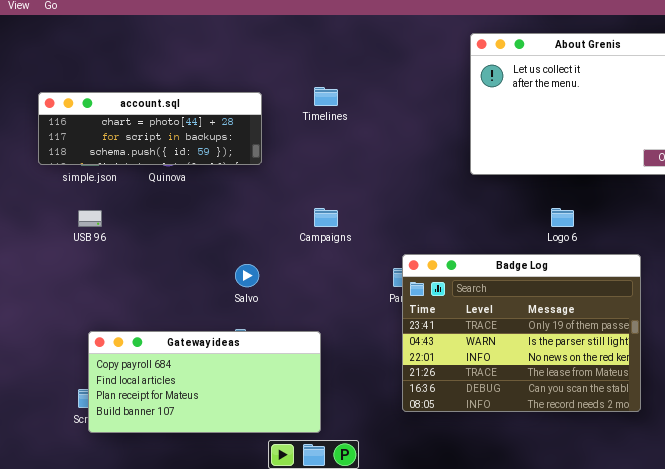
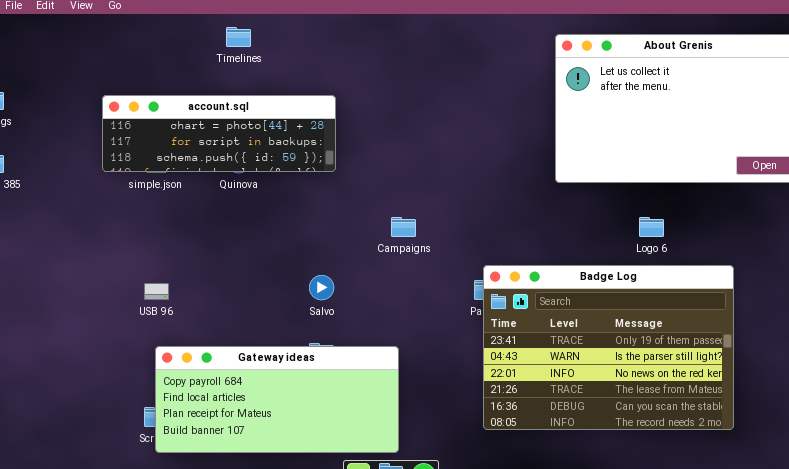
Timelines: [314,87,338,106] -> [226,27,251,47], moved
USB 96: [78,210,102,227] -> [144,283,169,300], moved

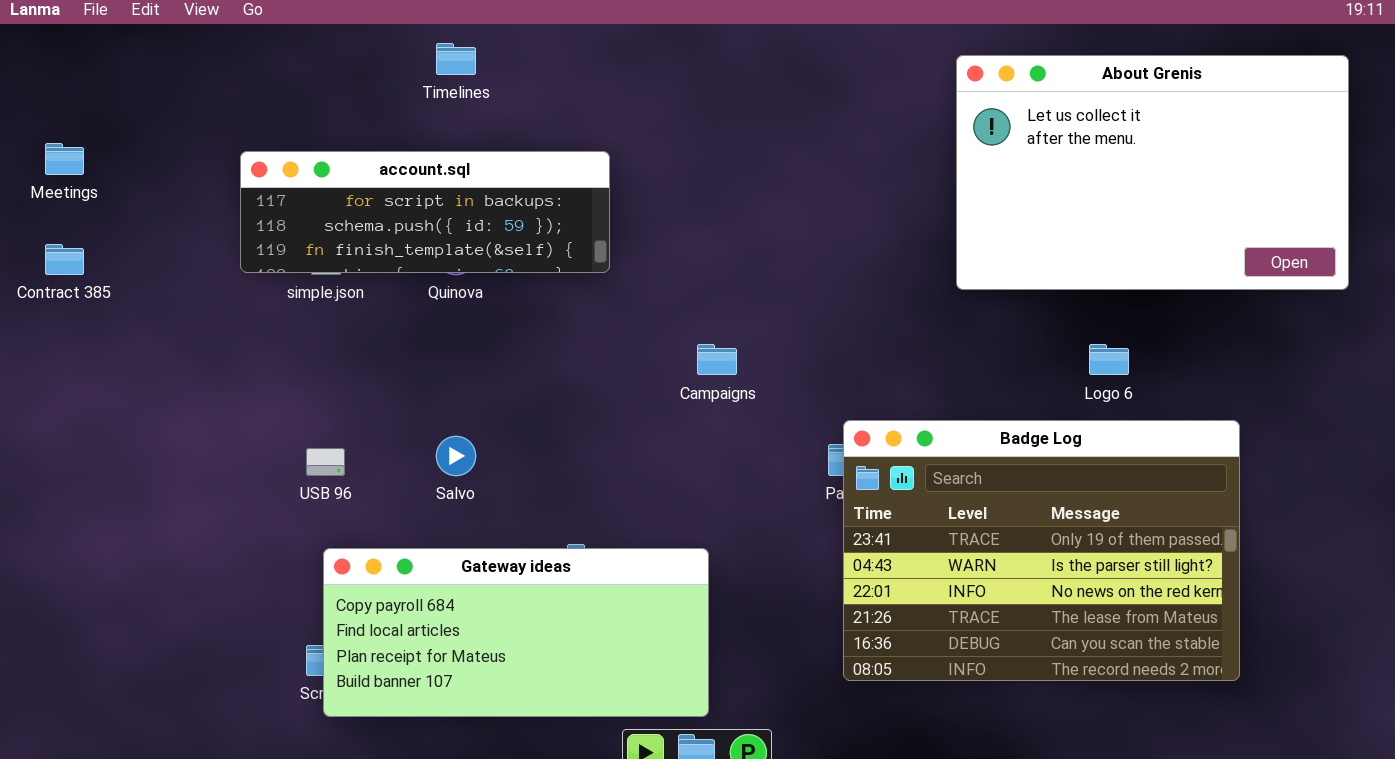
account.sql: [102,95,336,172] -> [240,151,610,273], scrolled down 1 row
Salvo: [309,275,334,300] -> [436,436,476,476], moved

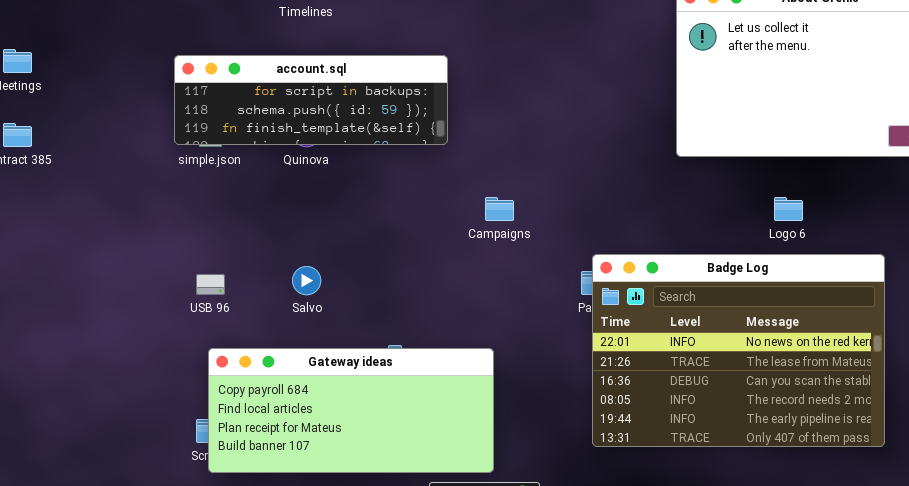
account.sql: [240,151,610,273] -> [174,55,448,145], moved
Badge Log: [843,420,1240,681] -> [592,254,885,447], scrolled down 2 rows

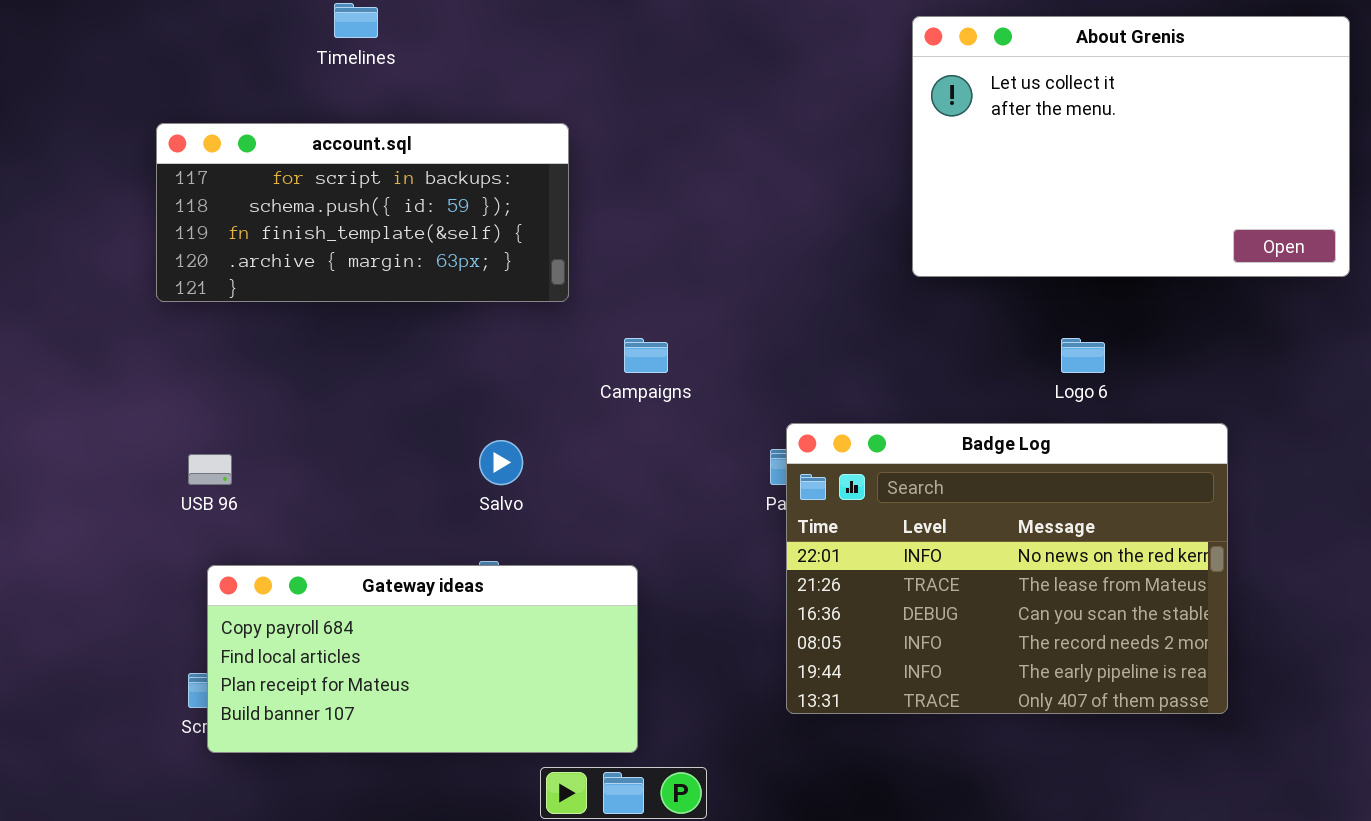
account.sql: [174,55,448,145] -> [156,123,569,302], resized
Salvo: [292,266,321,295] -> [479,440,523,485], moved

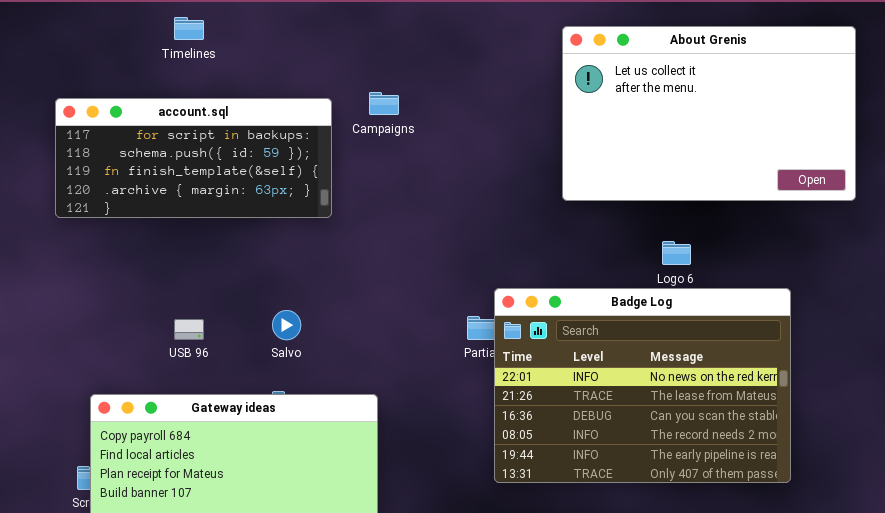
Campaigns: [624,338,668,373] -> [369,92,399,115], moved
Badge Log: [786,423,1228,714] -> [494,288,791,483], moved
USB 96: [188,454,232,485] -> [174,319,204,340], moved

